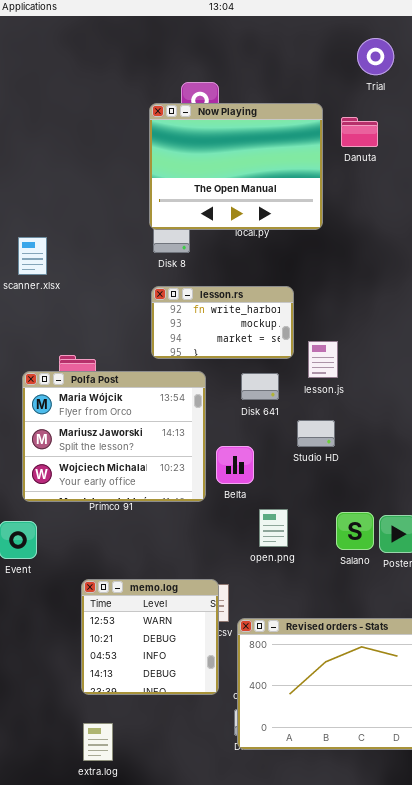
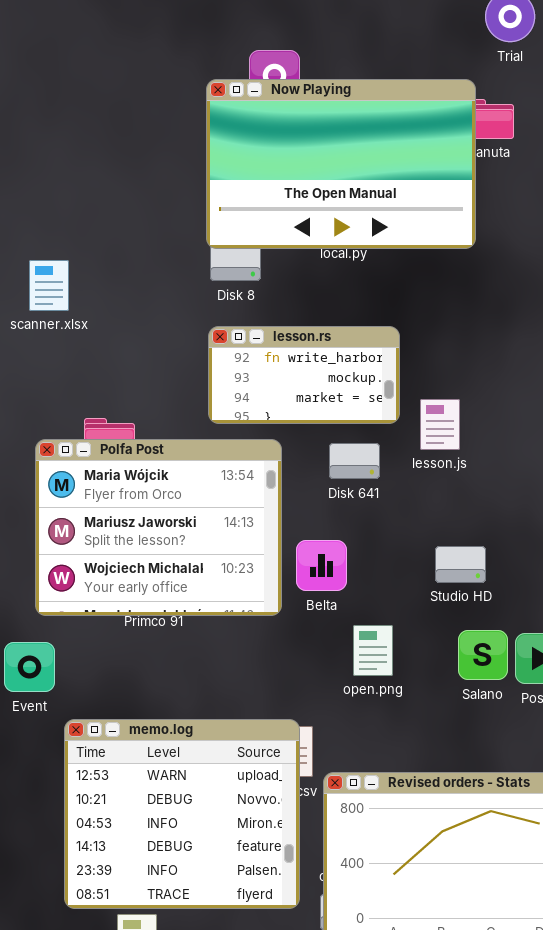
Now Playing: [149,103,323,230] -> [206,79,476,249], resized
Studio HD: [297,420,335,447] -> [435,546,486,583], moved
memo.log: [81,579,219,695] -> [64,719,300,909], resized

